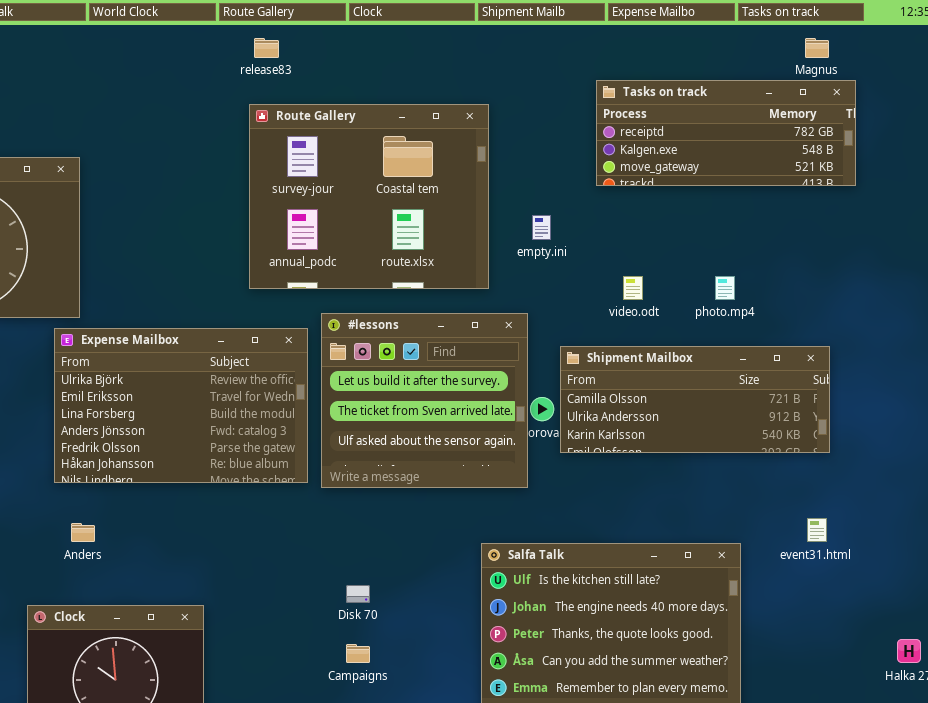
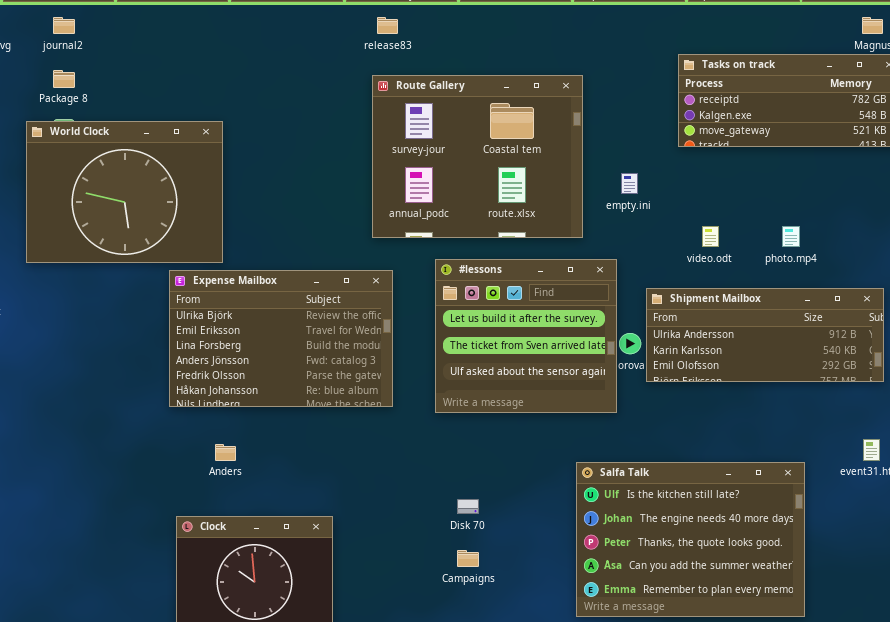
Expense Mailbox: [54,328,308,483] -> [169,270,393,407], moved
Shipment Mailbox: [560,346,830,453] -> [646,288,884,382], scrolled down 1 row

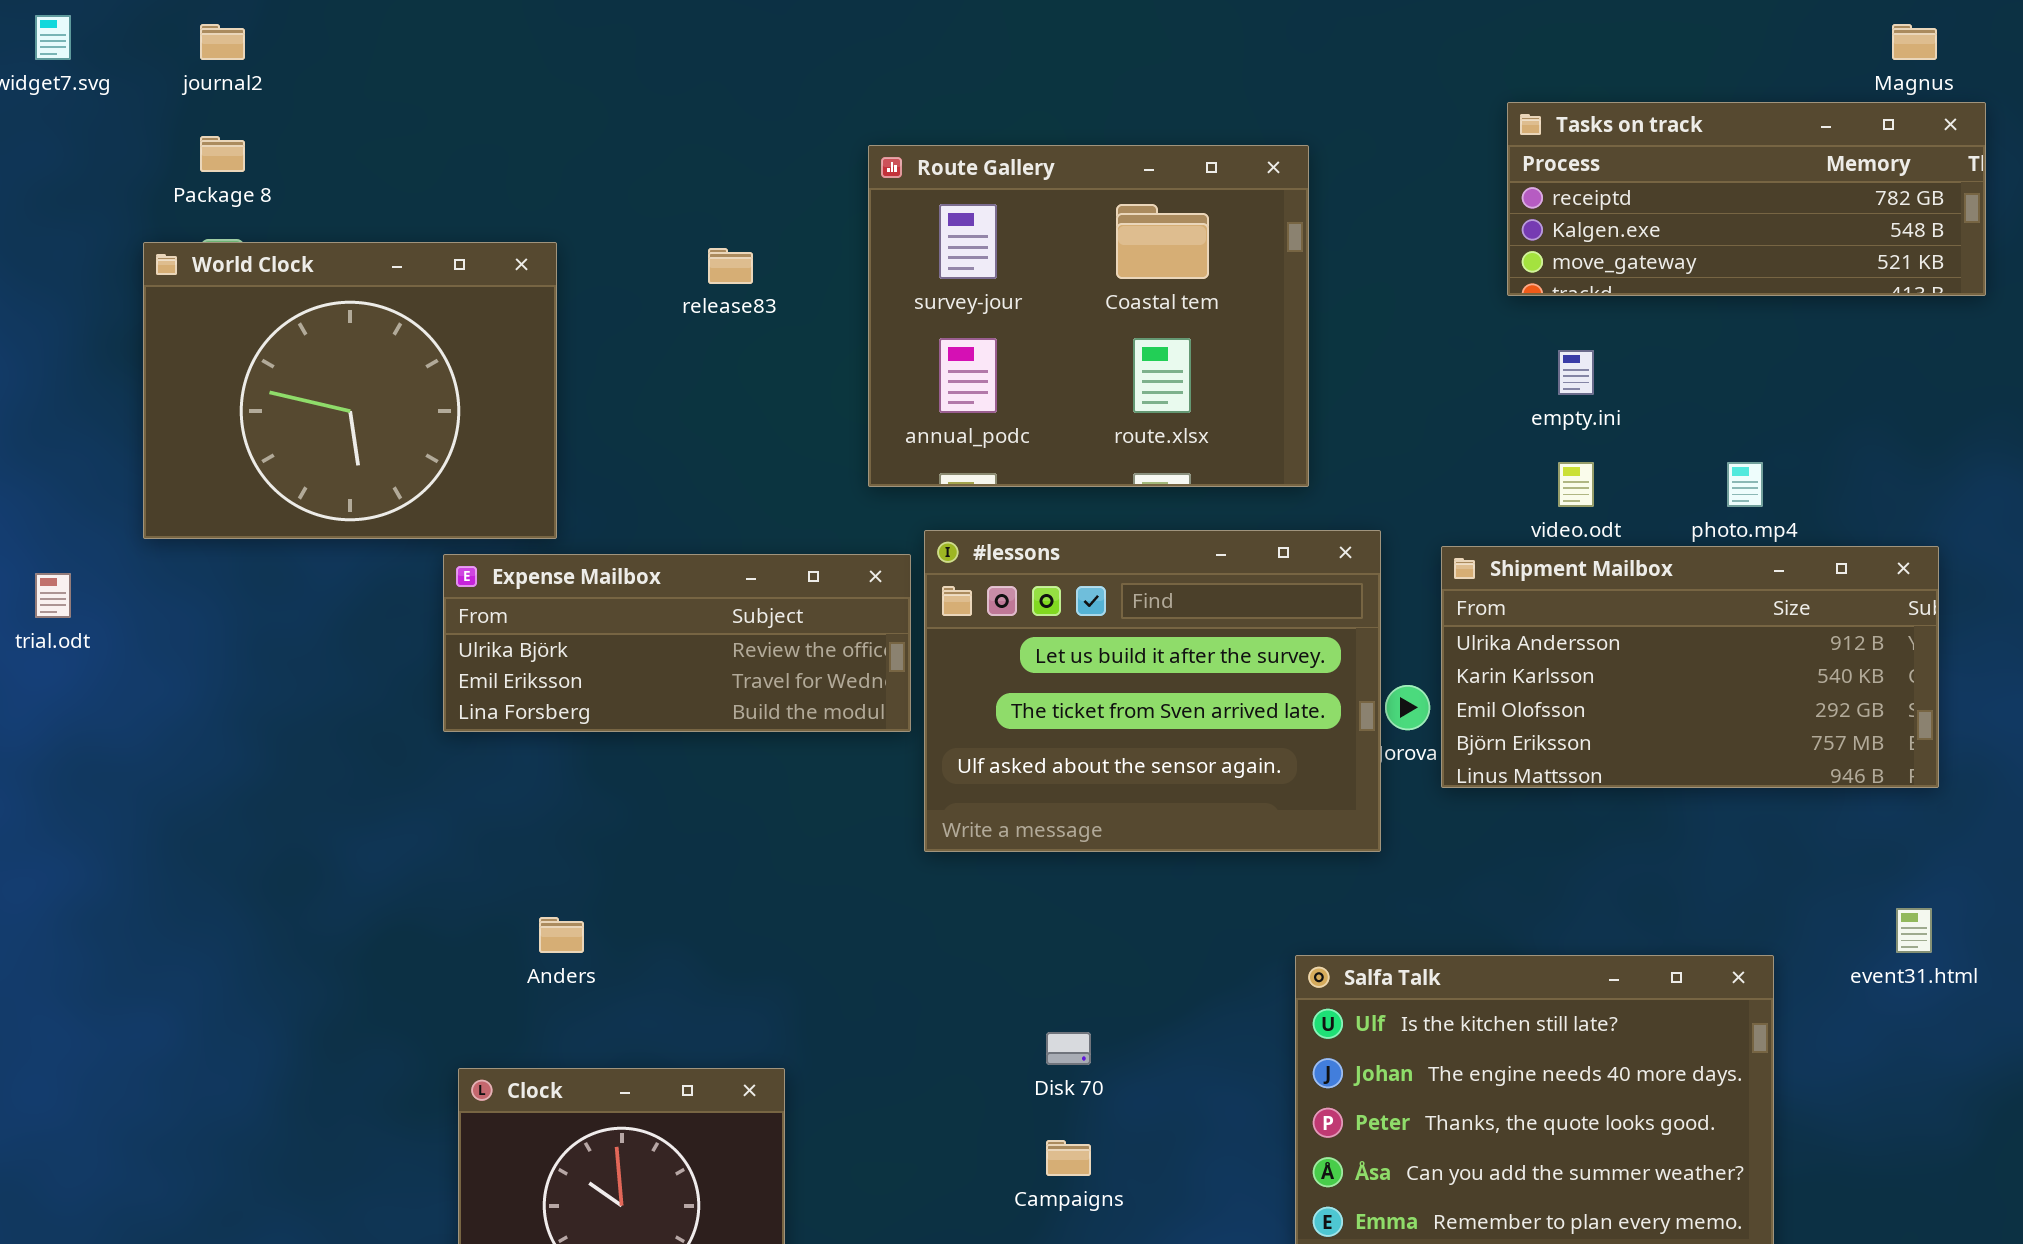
release83: [377,17,398,34] -> [708,248,753,284], moved
empty.ini: [621,173,638,194] -> [1558,350,1594,395], moved
#lessons: [435,259,617,413] -> [924,530,1381,852], resized
Expense Mailbox: [169,270,393,407] -> [443,554,911,732], resized
Shipment Mailbox: [646,288,884,382] -> [1441,546,1939,788], resized

